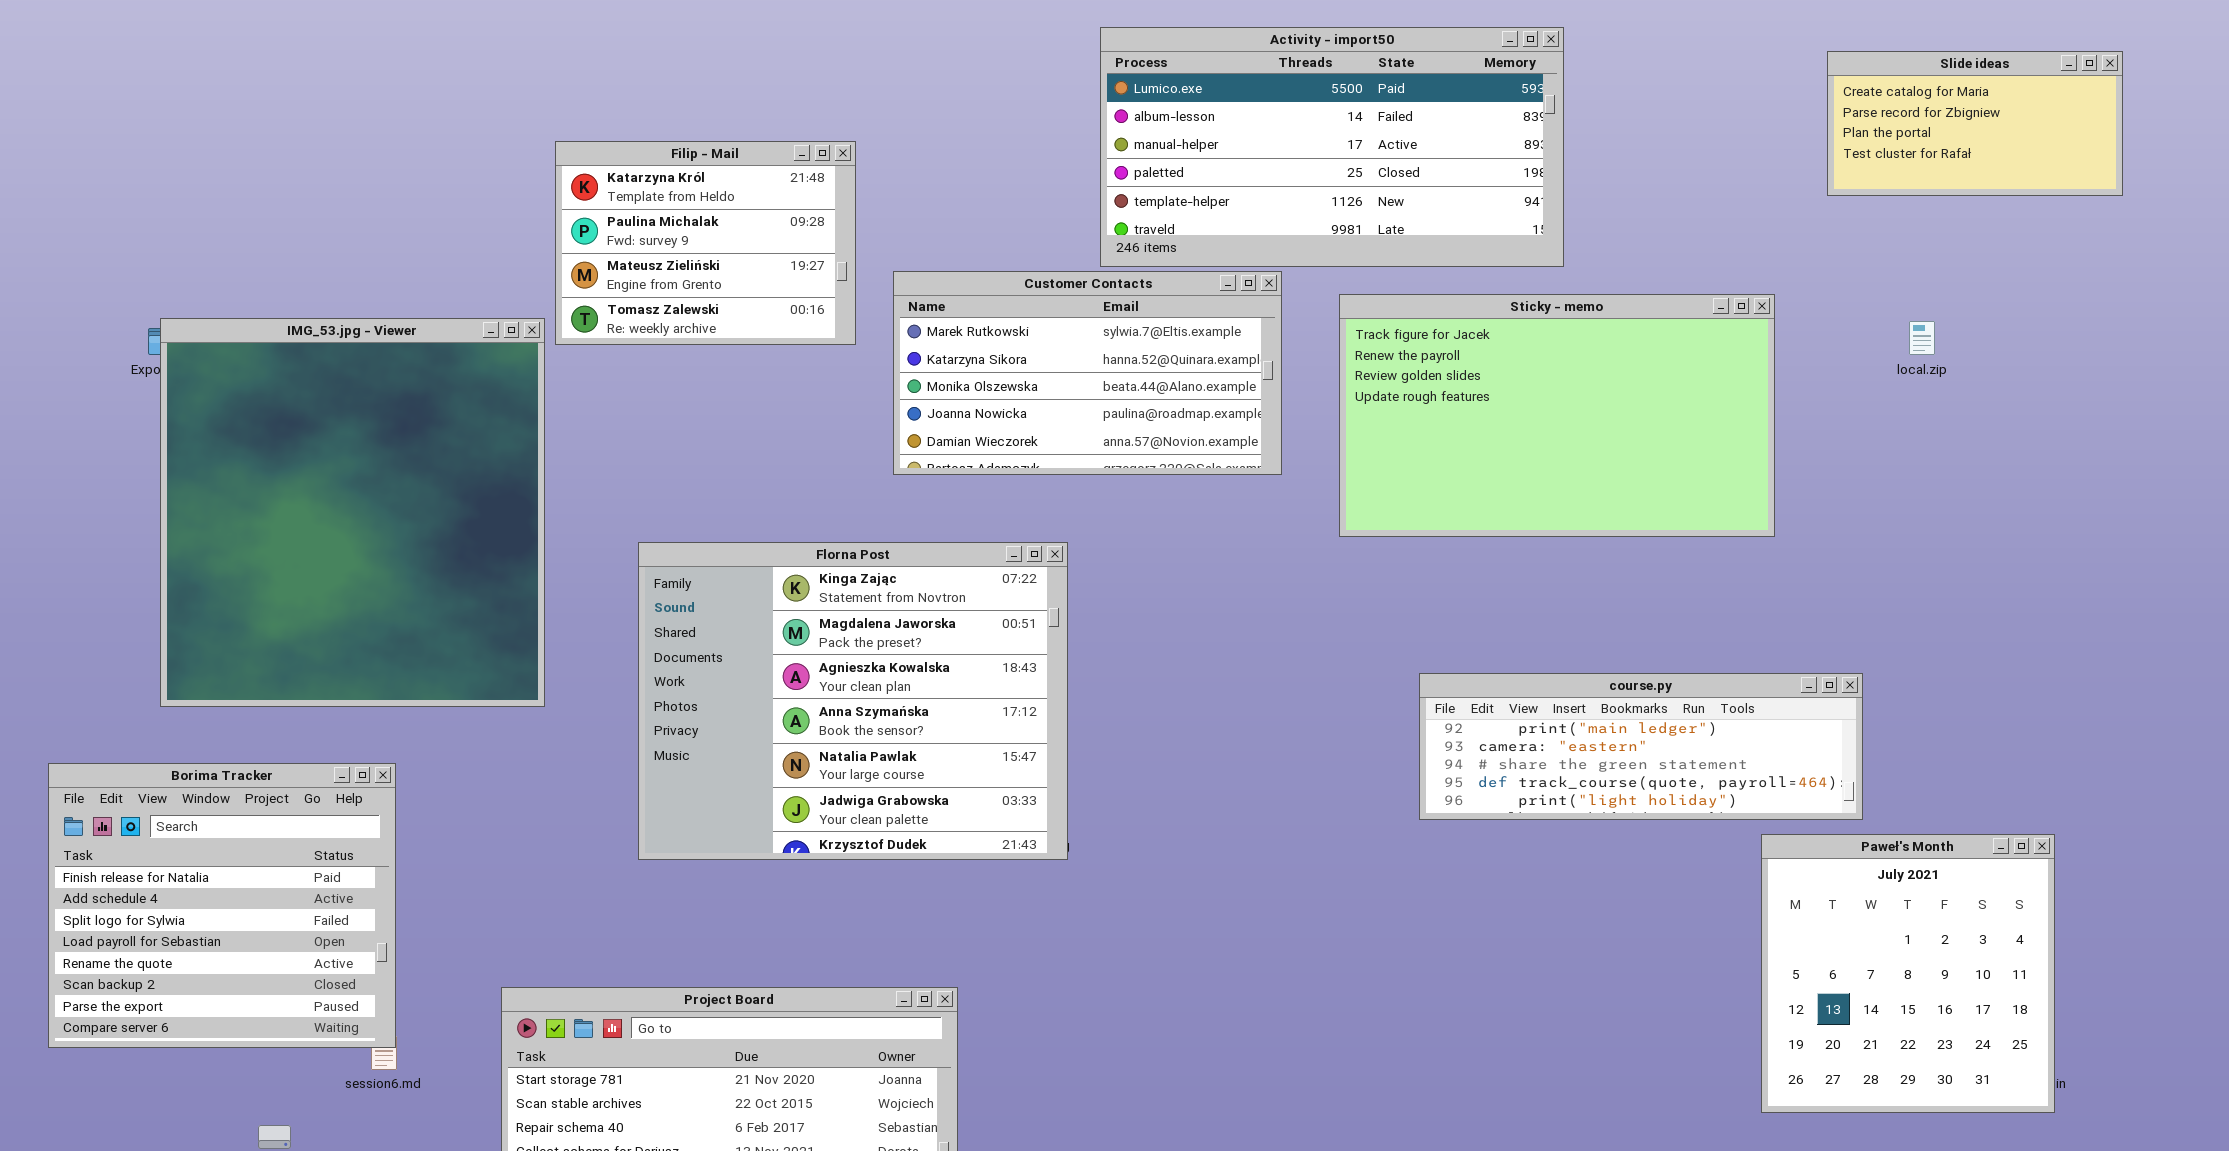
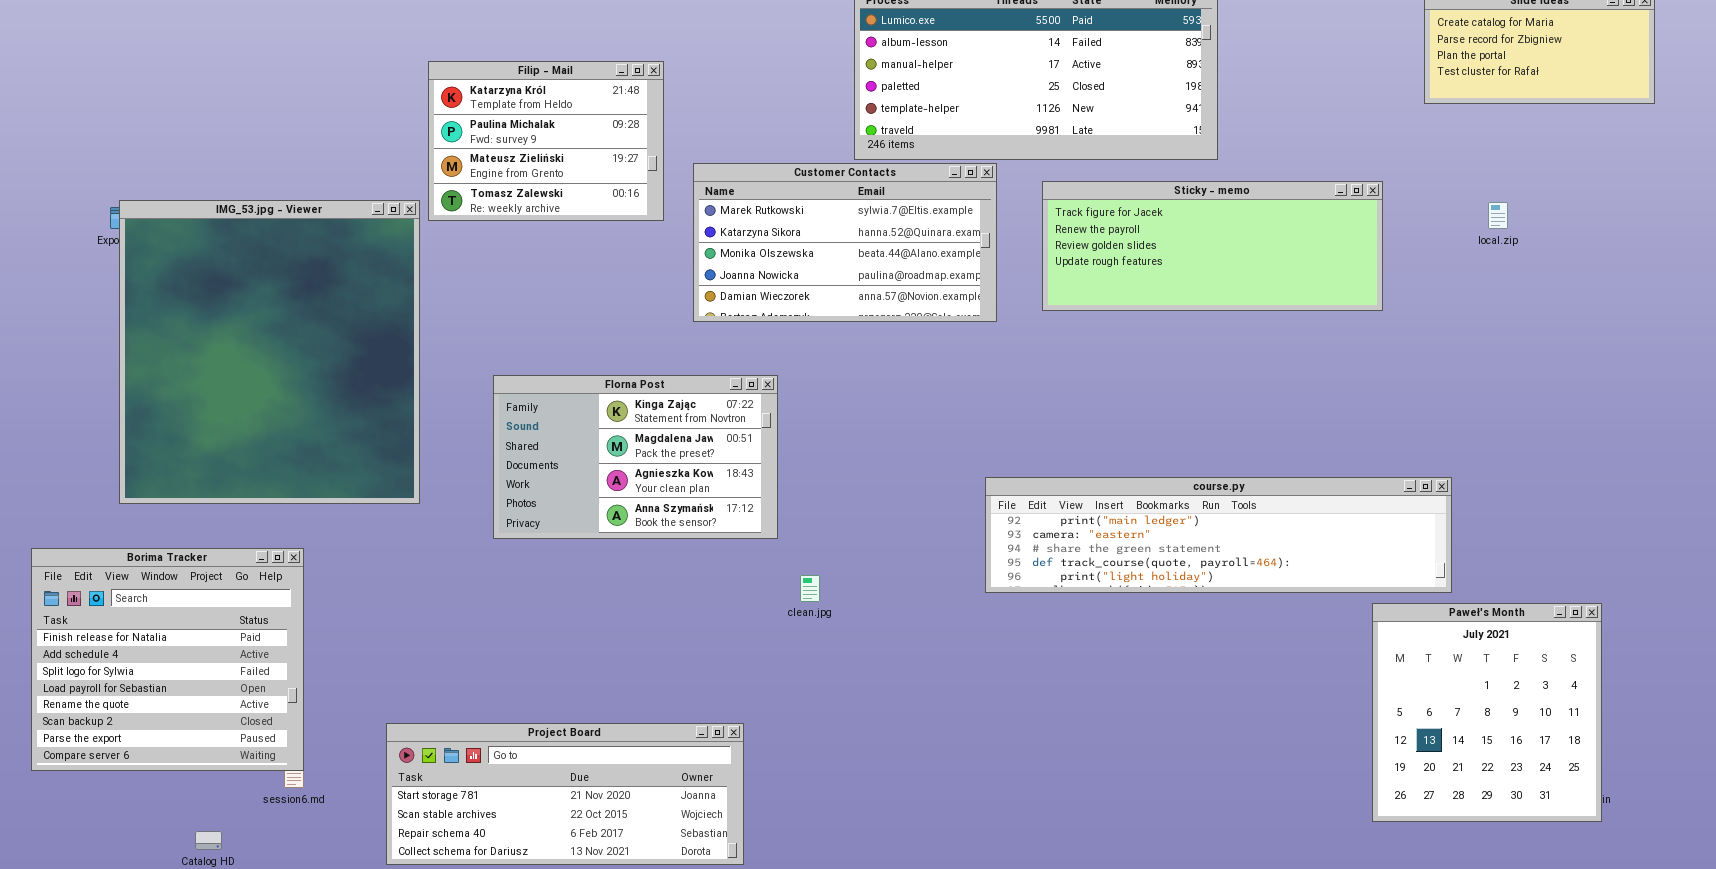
Sticky - memo: [1339,294,1775,537] -> [1042,181,1383,311], resized
Florna Post: [638,542,1068,860] -> [493,375,778,539], resized
course.py: [1419,673,1863,820] -> [985,477,1452,593], resized

